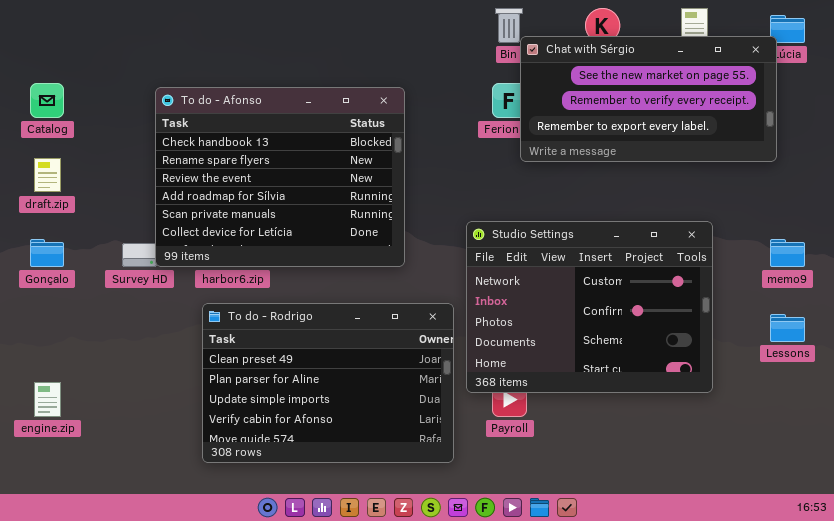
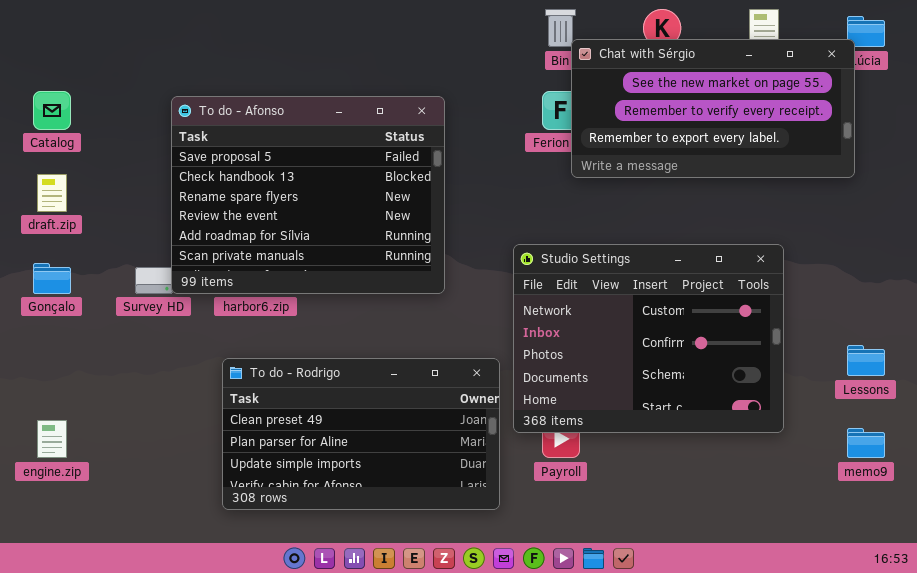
To do - Afonso: [155,87,405,267] -> [171,96,445,294], scrolled up 1 row
memo9: [770,239,805,267] -> [847,428,885,458], moved
To do - Rodrigo: [202,303,454,463] -> [222,358,500,510], resized

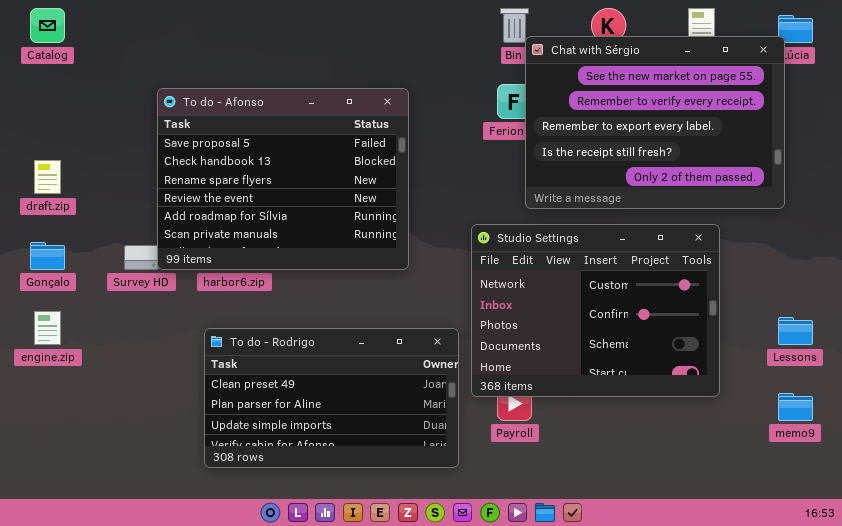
Chat with Sérgio: [571,39,855,178] -> [525,36,785,209], resized
Catalog: [33,91,71,130] -> [30,8,65,43], moved
engine.zip: [37,420,67,458] -> [34,311,61,345], moved

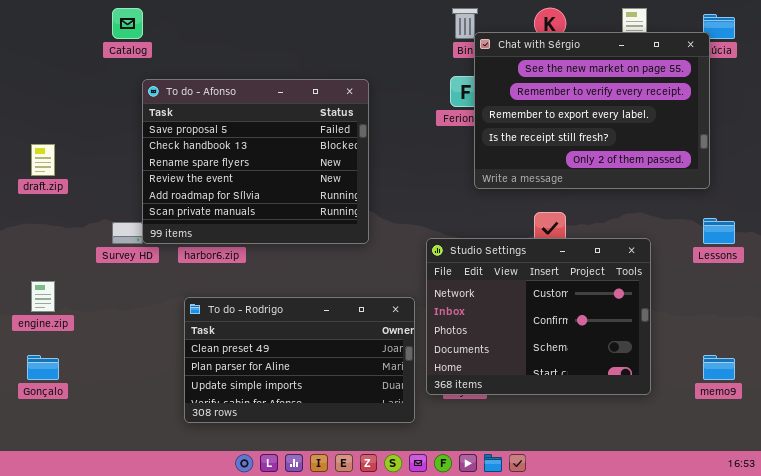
Catalog: [30,8,65,43] -> [112,8,143,39], moved
Studio Settings: [471,224,720,397] -> [426,238,651,395], moved
Gonçalo: [30,242,65,270] -> [27,355,59,380], moved
Lessons: [778,317,813,345] -> [703,218,735,244], moved

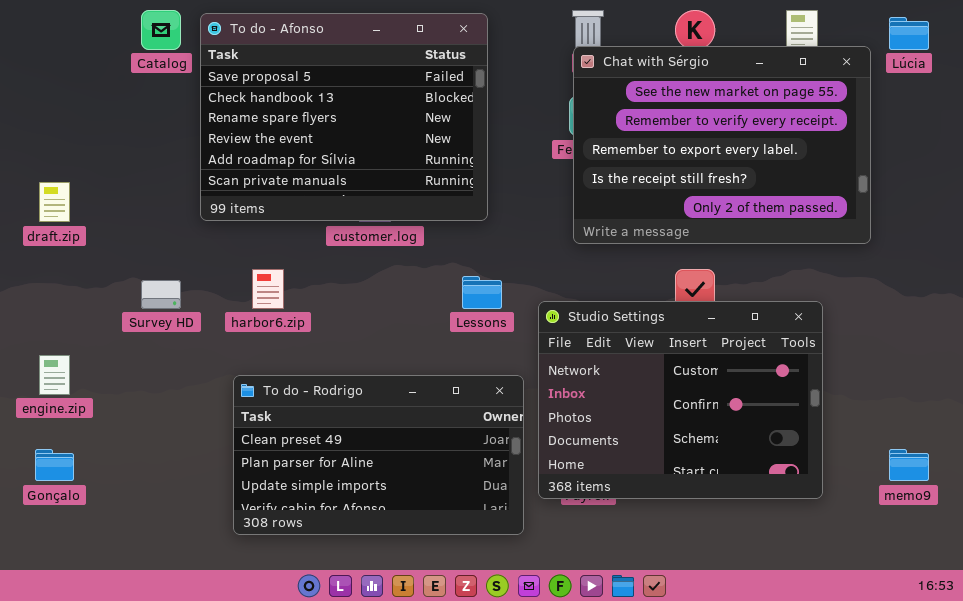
Chat with Sérgio: [474,32,710,189] -> [573,46,871,244], moved
To do - Afonso: [142,79,369,244] -> [200,13,488,221], moved
Lessons: [703,218,735,244] -> [462,276,502,309], moved

